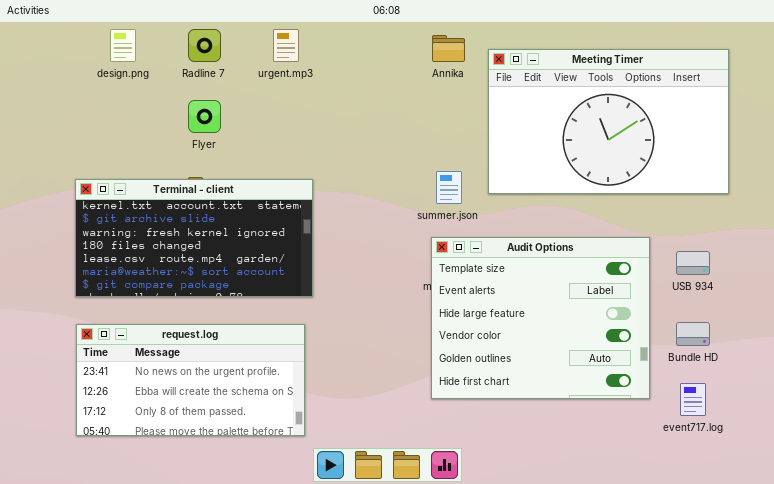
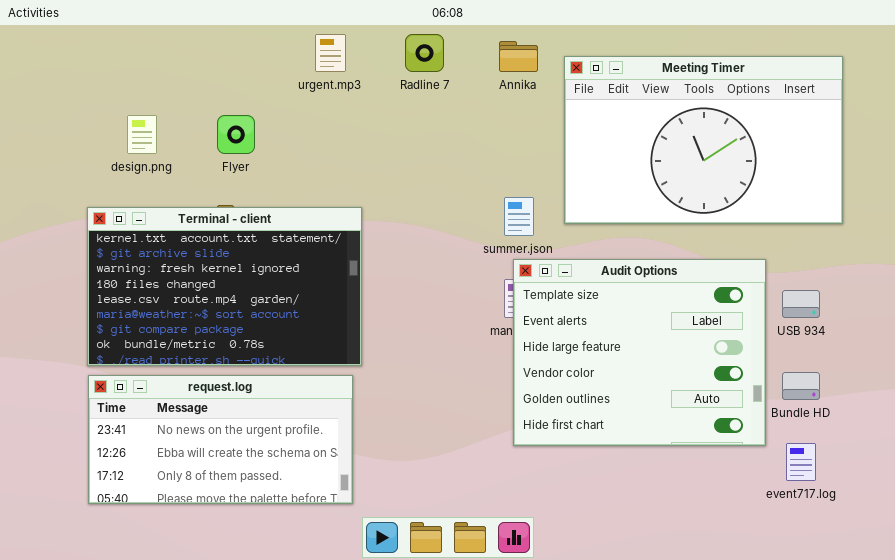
design.png: [110,29,136,62] -> [127,115,157,154], moved
Radline 7: [188,29,221,62] -> [405,34,444,72], moved
Terminal - client: [75,179,313,297] -> [87,207,362,366], resized
Audit Options: [431,237,650,399] -> [513,259,766,446], moved

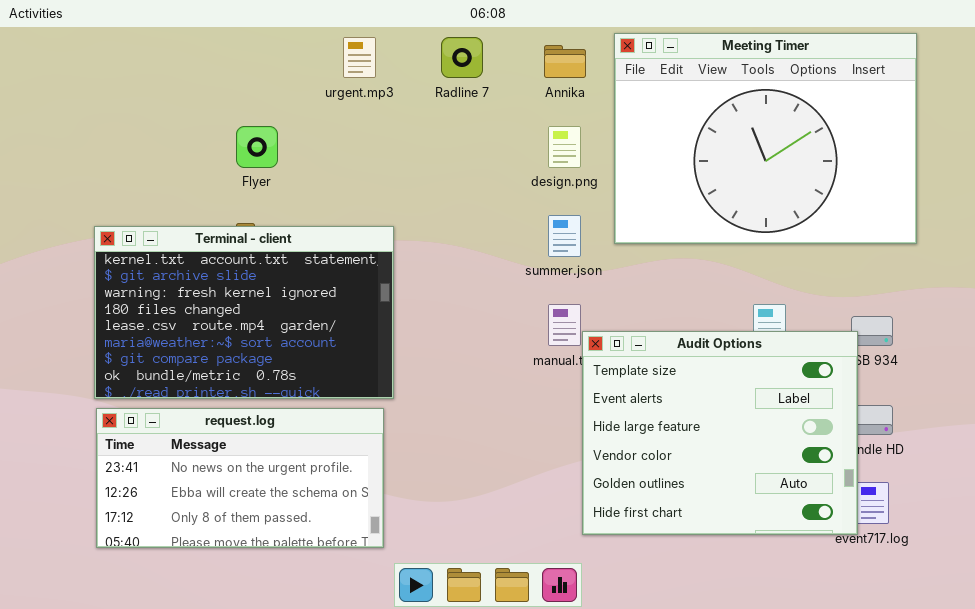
Meeting Timer: [564,56,843,224] -> [614,33,917,244], resized
design.png: [127,115,157,154] -> [548,126,581,168], moved
Audit Options: [513,259,766,446] -> [582,331,858,535], moved

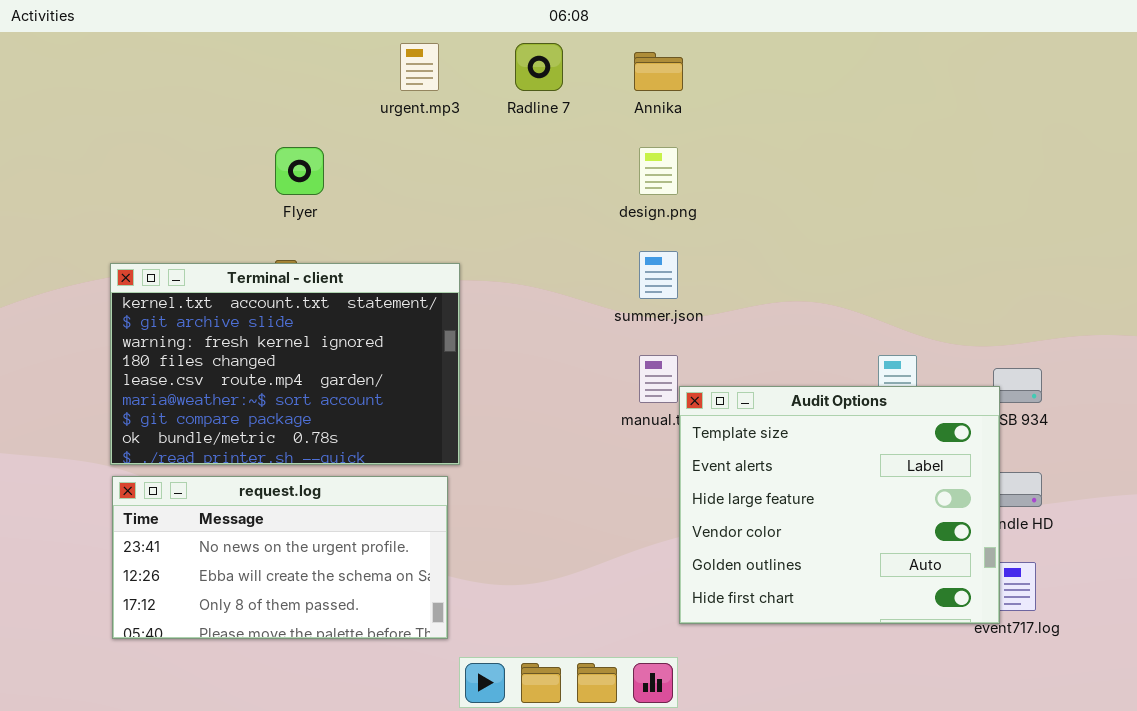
Meeting Timer: [614,33,917,244] -> none, closed

